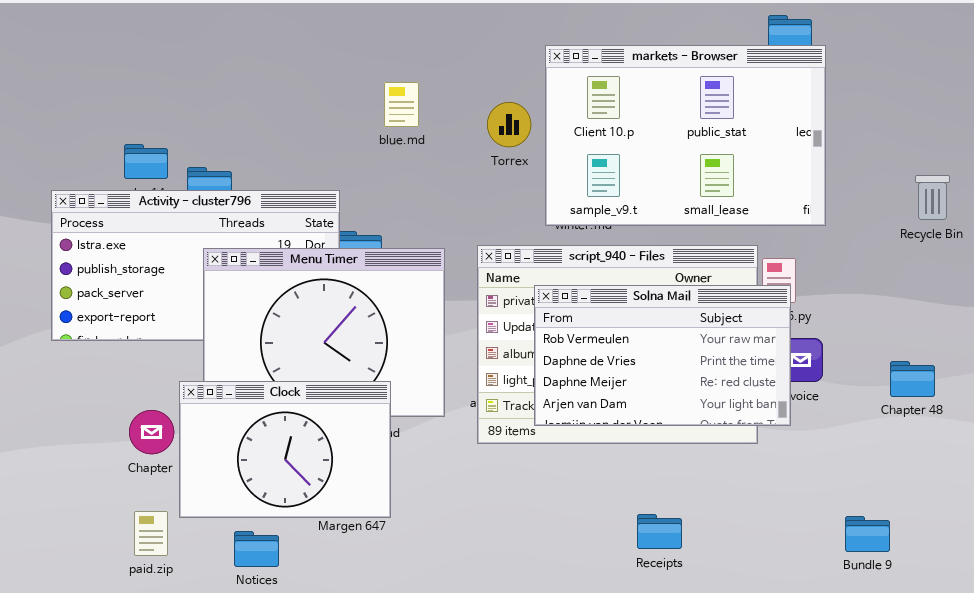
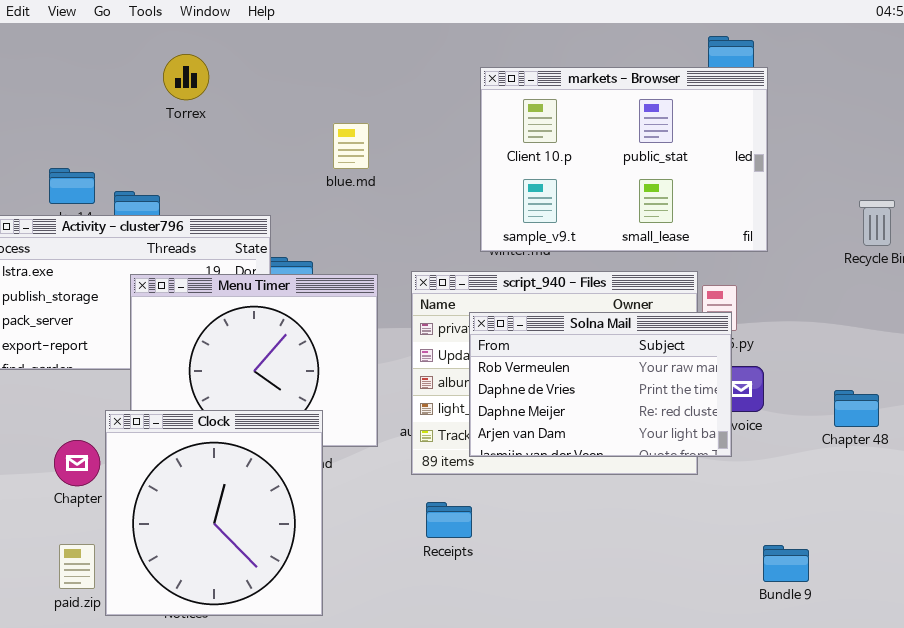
blue.md: [384,82,419,127] -> [333,123,369,169], moved
Torrex: [487,102,531,147] -> [163,54,209,100], moved
Clock: [179,381,391,518] -> [105,410,323,616], resized
Receipts: [637,514,682,549] -> [426,502,472,538], moved
Bundle 9: [845,516,890,552] -> [763,545,809,582], moved

